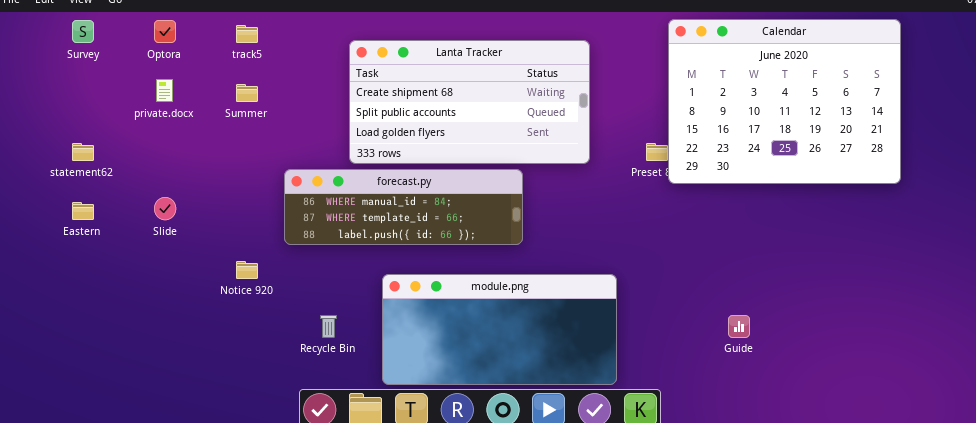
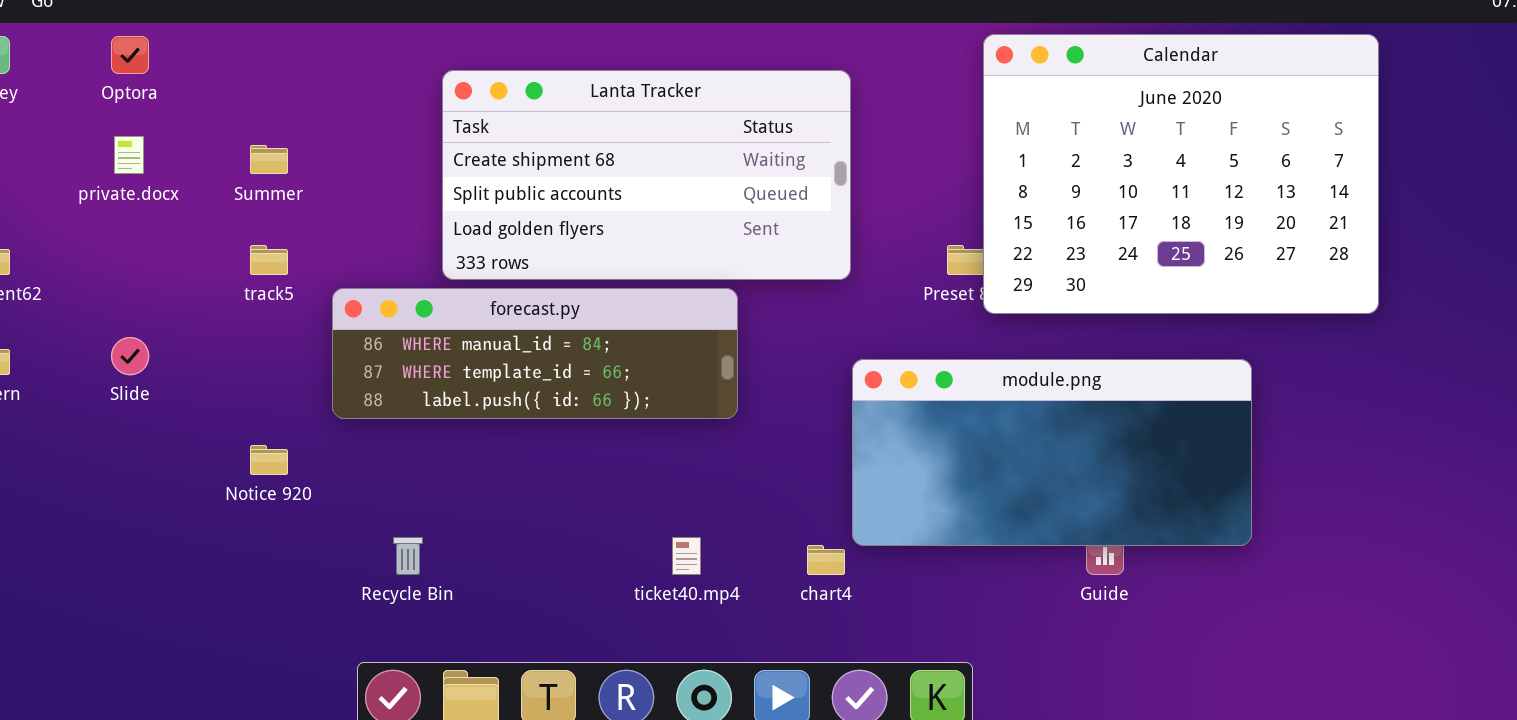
track5: [236,25,258,43] -> [250,245,288,275], moved
module.png: [382,274,617,385] -> [852,359,1252,546], moved

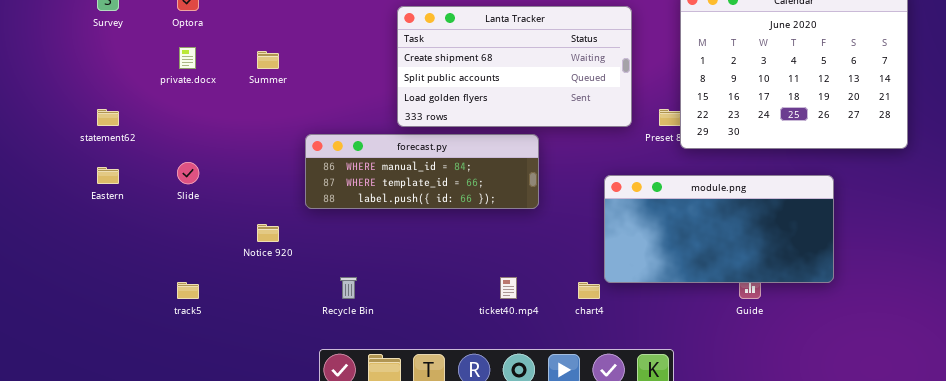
Lanta Tracker: [442,70,851,280] -> [397,6,632,127], moved
track5: [250,245,288,275] -> [177,282,199,299], moved

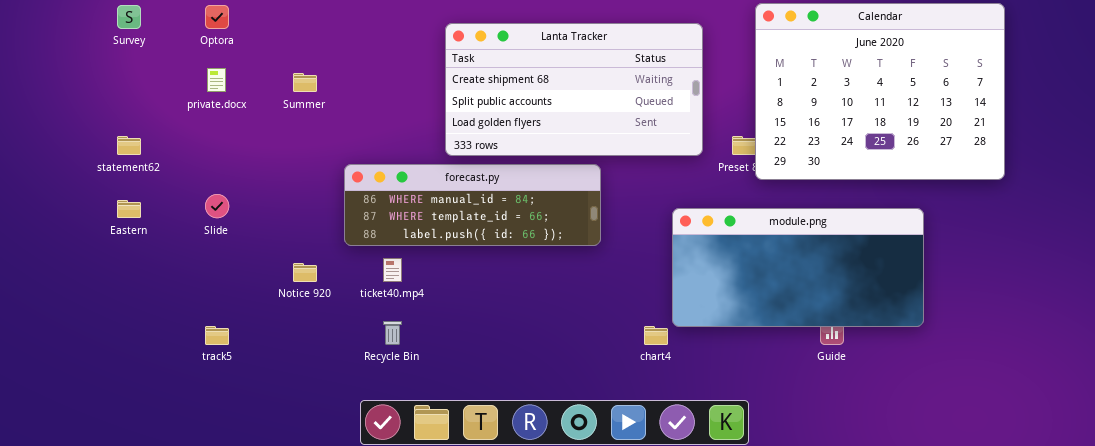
ticket40.mp4: [500,277,517,299] -> [383,258,402,282], moved

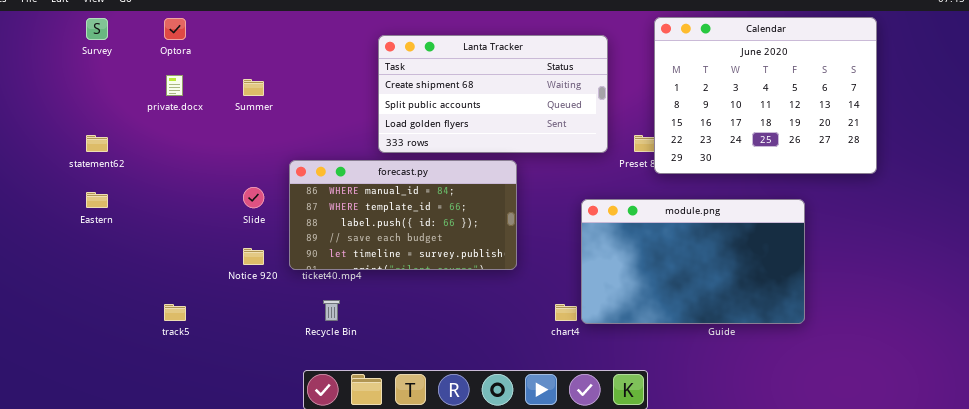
forecast.py: [344,164,601,246] -> [289,160,517,270], resized
Slide: [205,194,229,218] -> [243,187,264,208], moved
module.png: [672,208,924,327] -> [581,199,805,324], resized

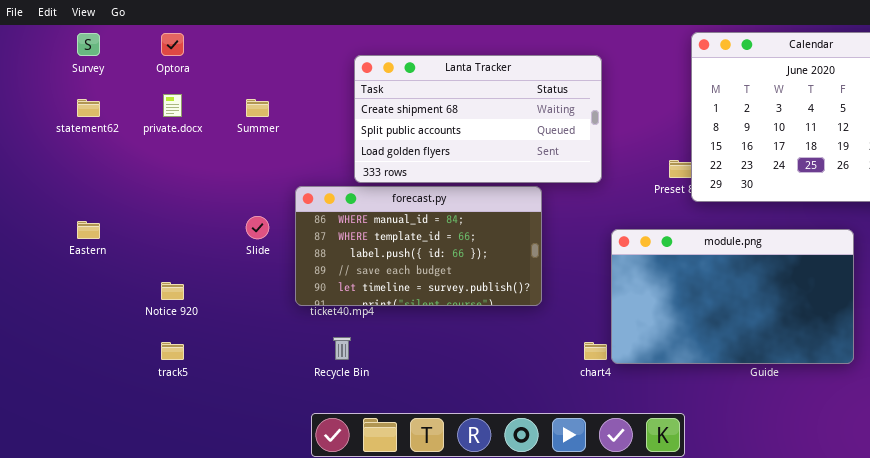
Lanta Tracker: [378,35,608,153] -> [354,55,602,183], moved
statement62: [86,135,108,152] -> [77,99,100,117], moved
Notice 920: [243,248,264,265] -> [161,282,184,300], moved

